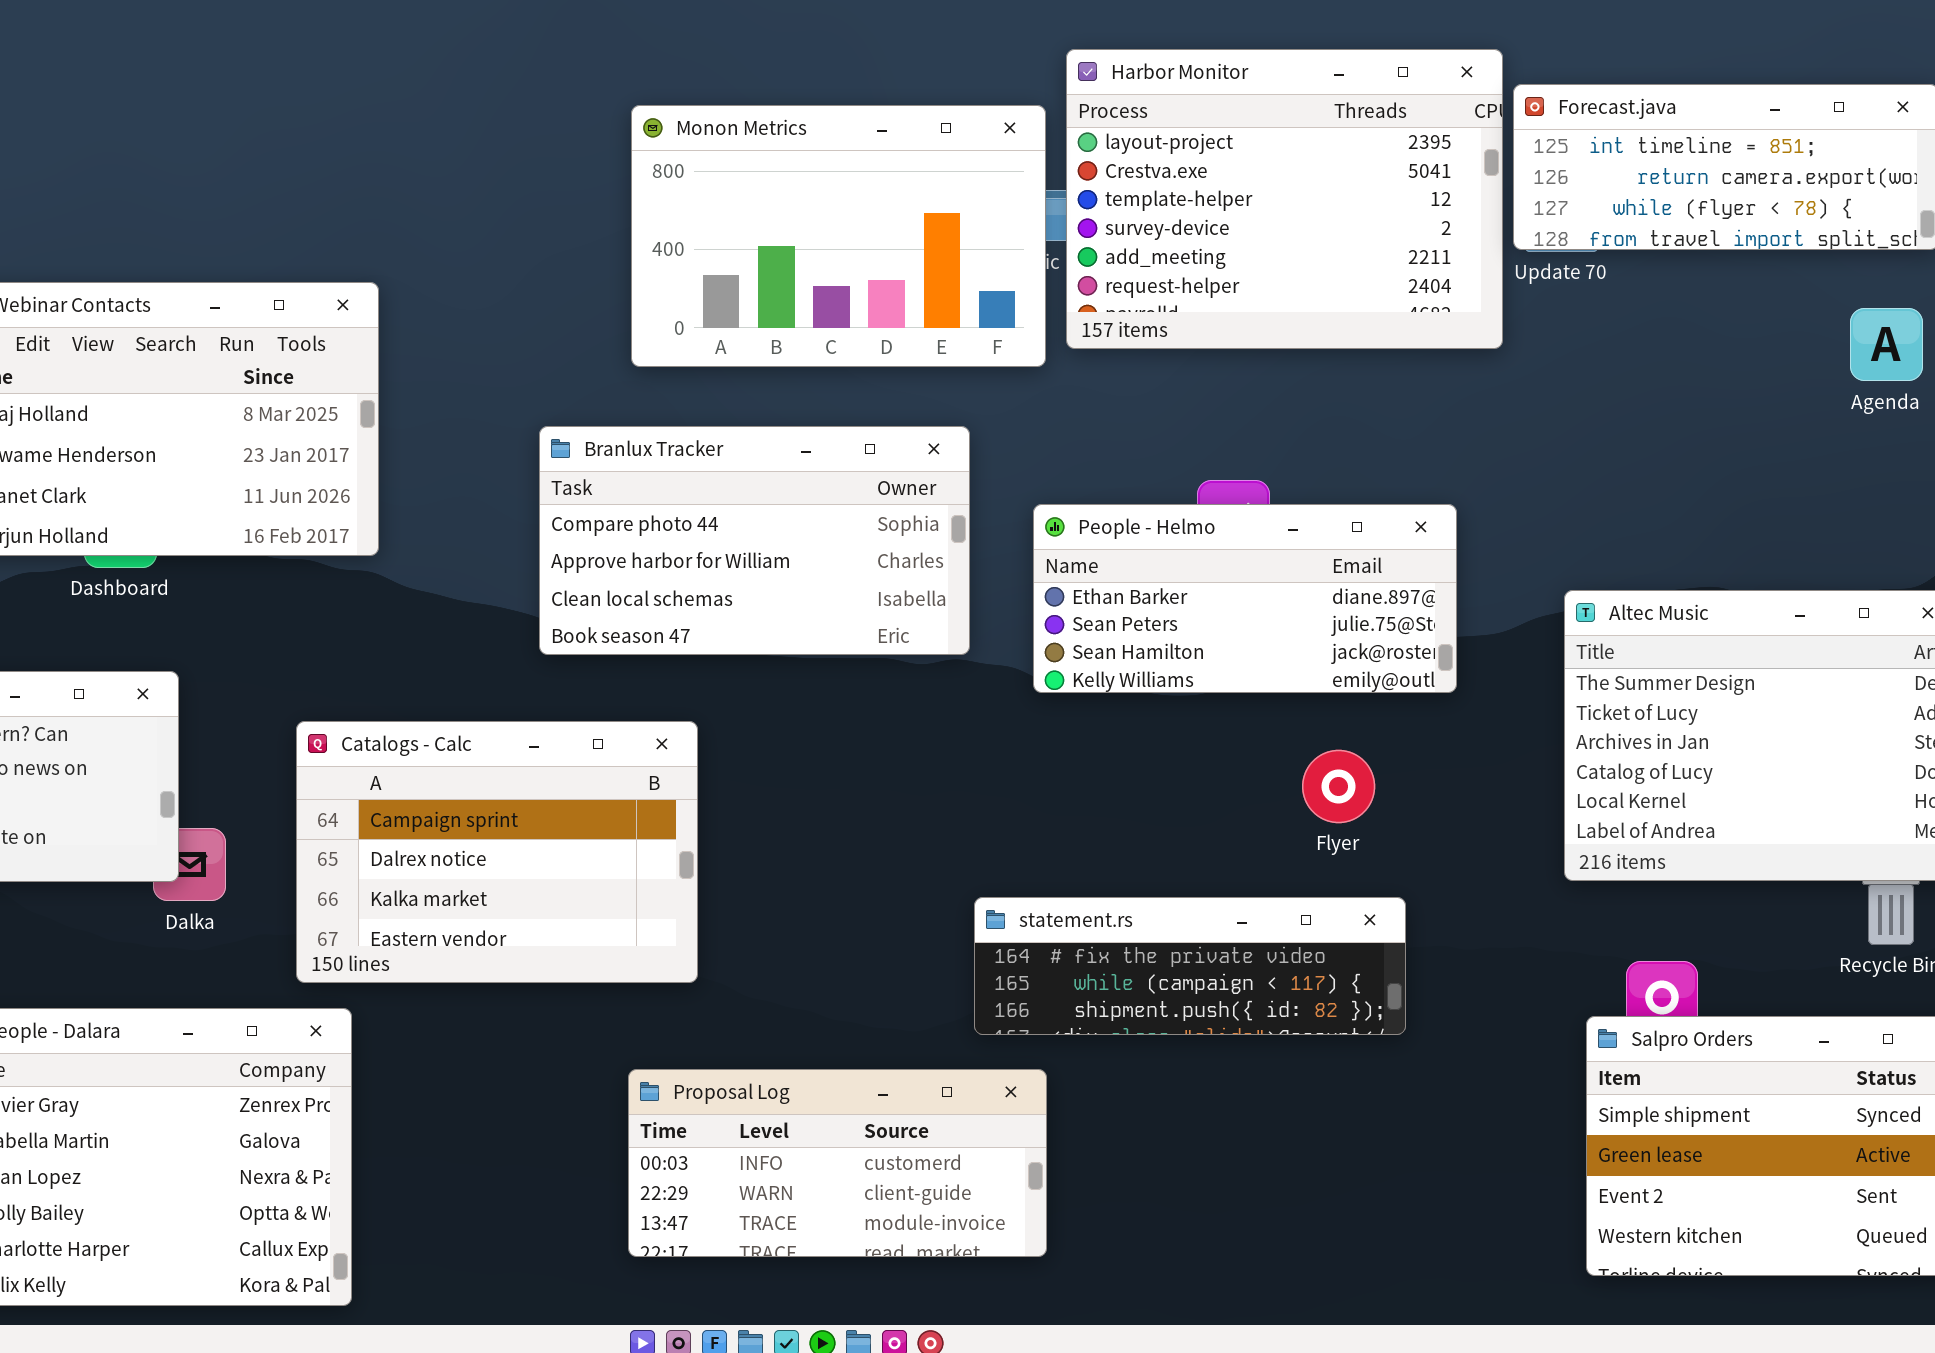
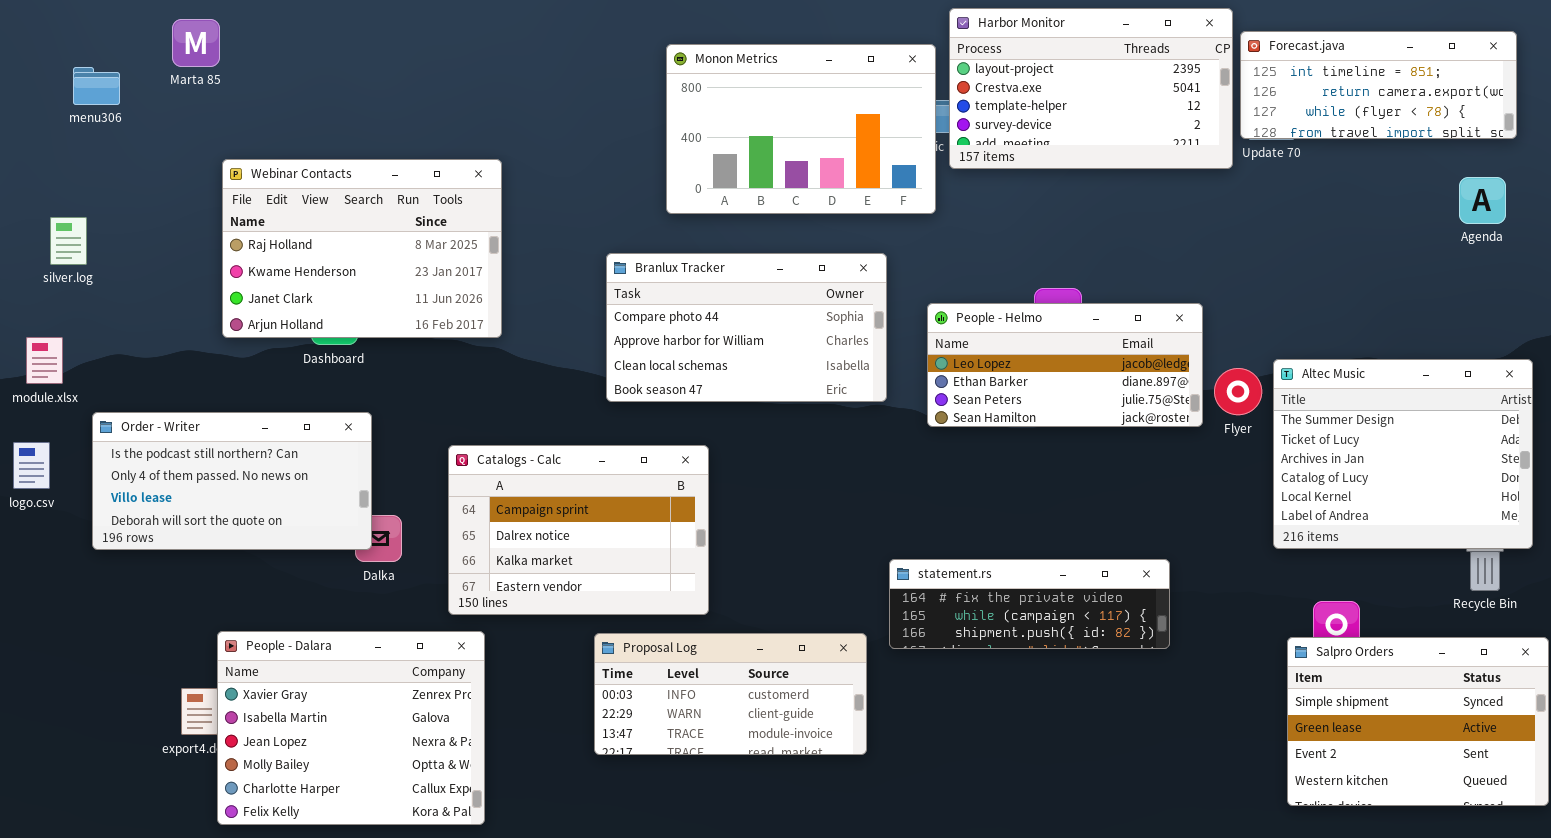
Harbor Monitor: [1066,49,1503,349] -> [949,8,1233,169], resized
People - Helmo: [1033,504,1457,693] -> [927,303,1203,427], scrolled up 1 row
Flyer: [1302,750,1375,823] -> [1214,368,1262,415], moved
Proposal Log: [628,1069,1047,1257] -> [594,633,867,755], moved

